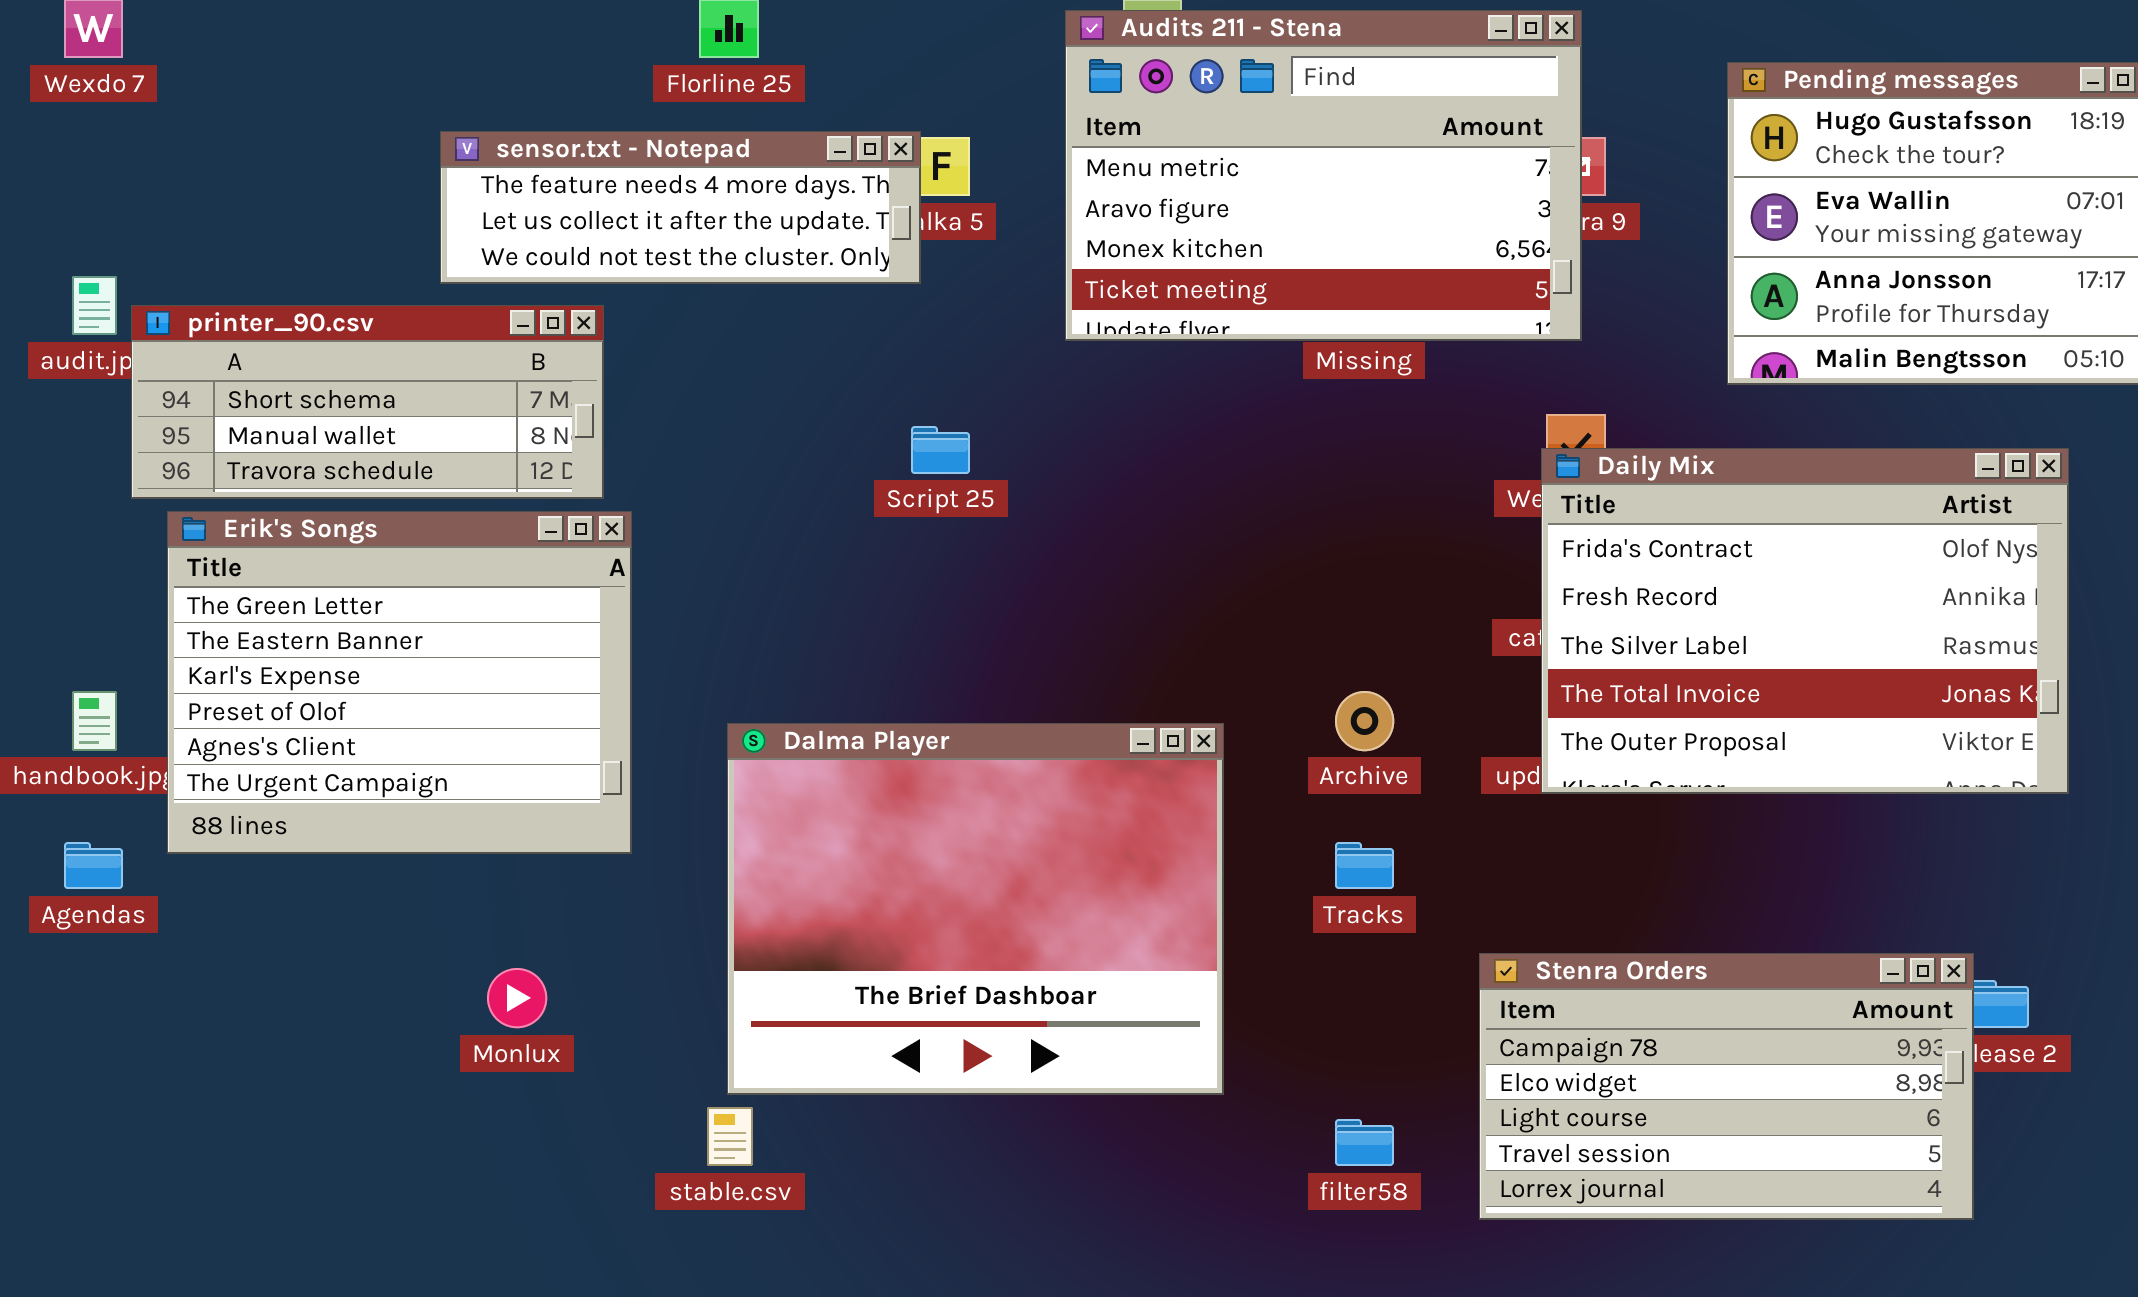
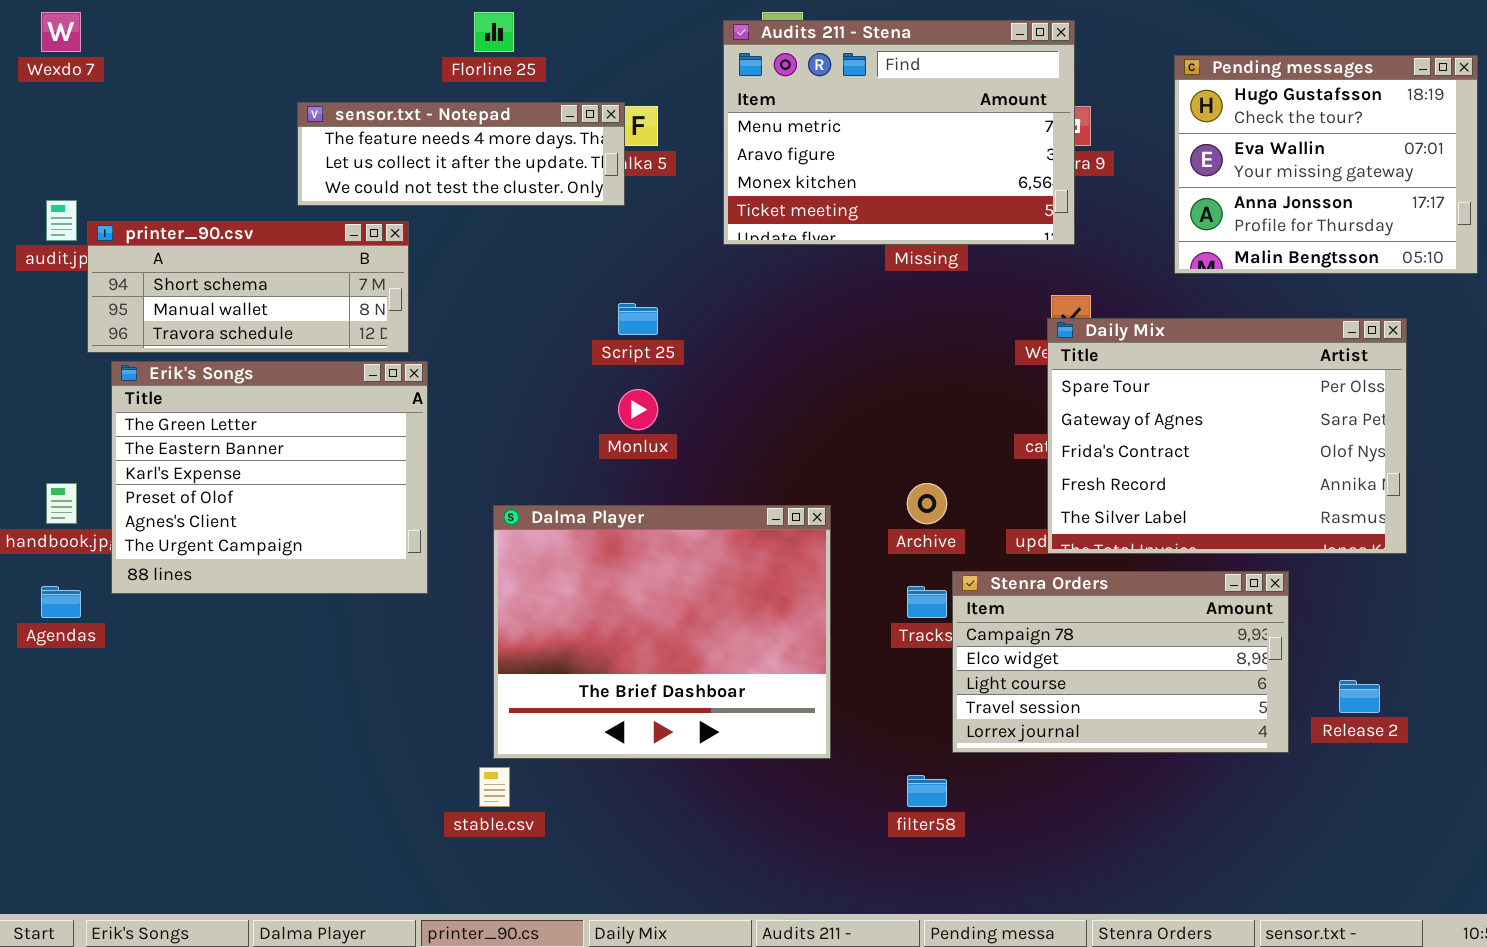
Daily Mix: [1541,448,2069,794] -> [1047,318,1407,554], scrolled up 2 rows
Stenra Orders: [1479,953,1974,1220] -> [952,571,1289,753], moved
Monlux: [487,968,547,1028] -> [618,389,658,430], moved

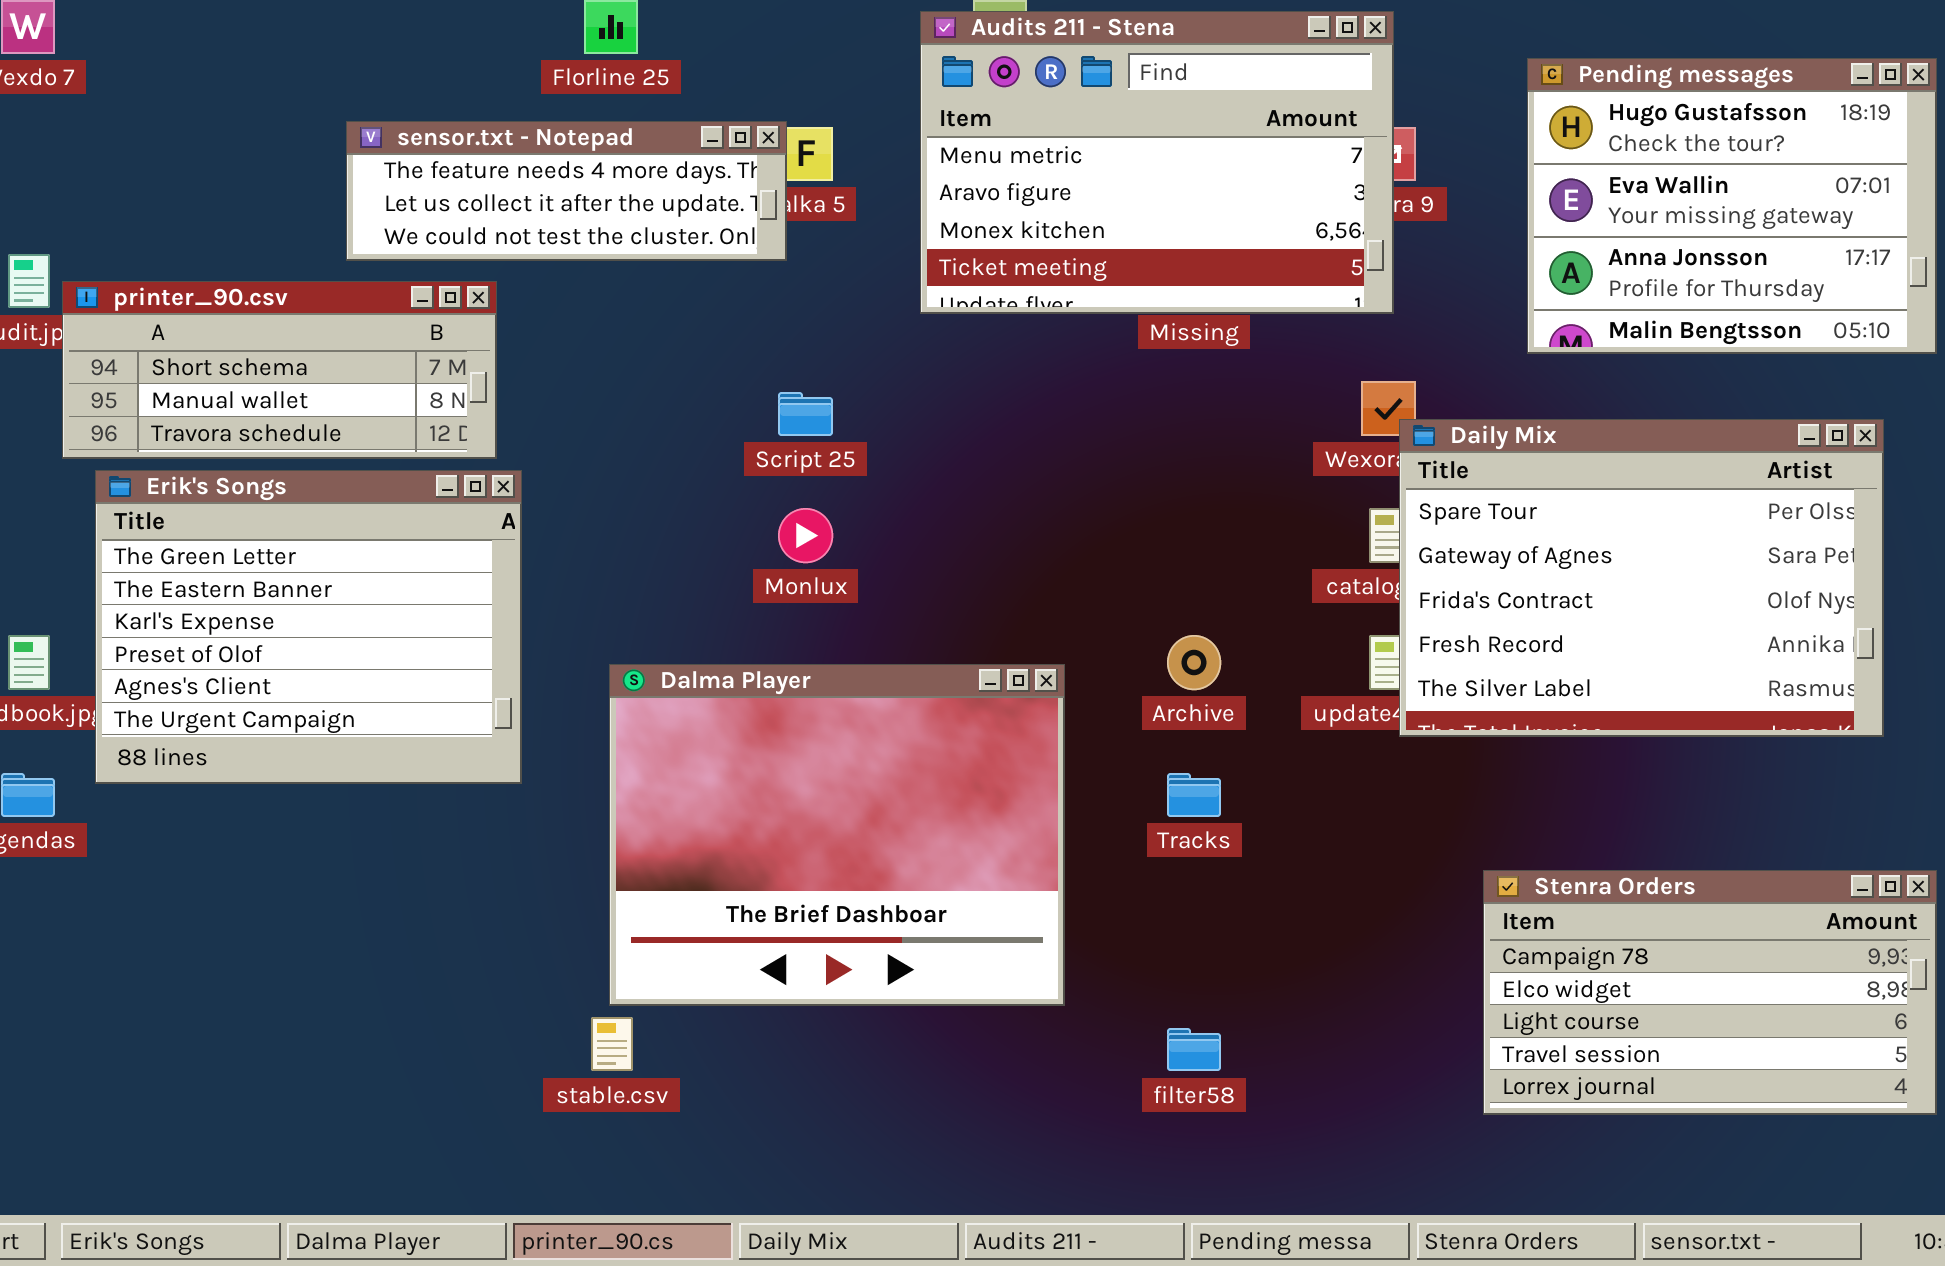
Daily Mix: [1047,318,1407,554] -> [1399,419,1884,737], moved
Stenra Orders: [952,571,1289,753] -> [1483,870,1937,1115], moved

